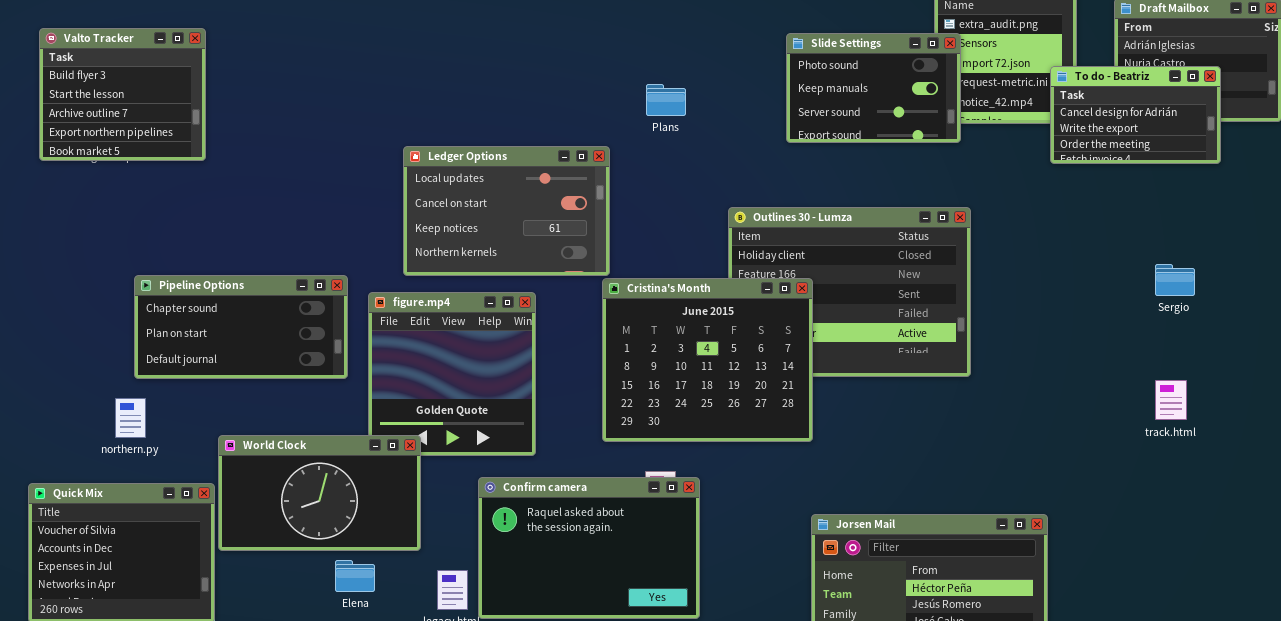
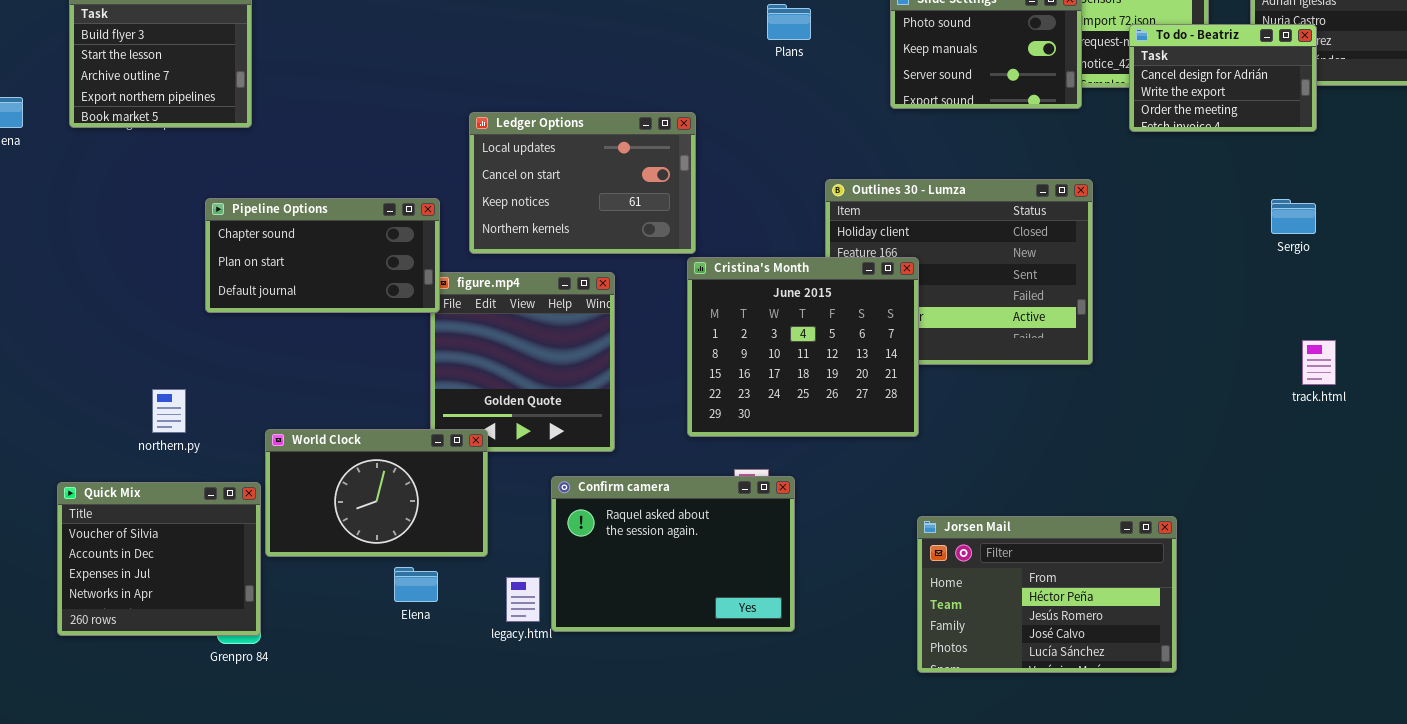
To do - Beatriz: [1050,66,1221,164] -> [1129,24,1317,132], moved
Plans: [646,84,686,116] -> [767,4,811,40], moved
Sergio: [1155,264,1195,296] -> [1271,199,1316,234], moved
Pipeline Options: [134,275,348,379] -> [205,198,440,313], moved
track.html: [1155,380,1187,420] -> [1302,340,1336,385], moved

